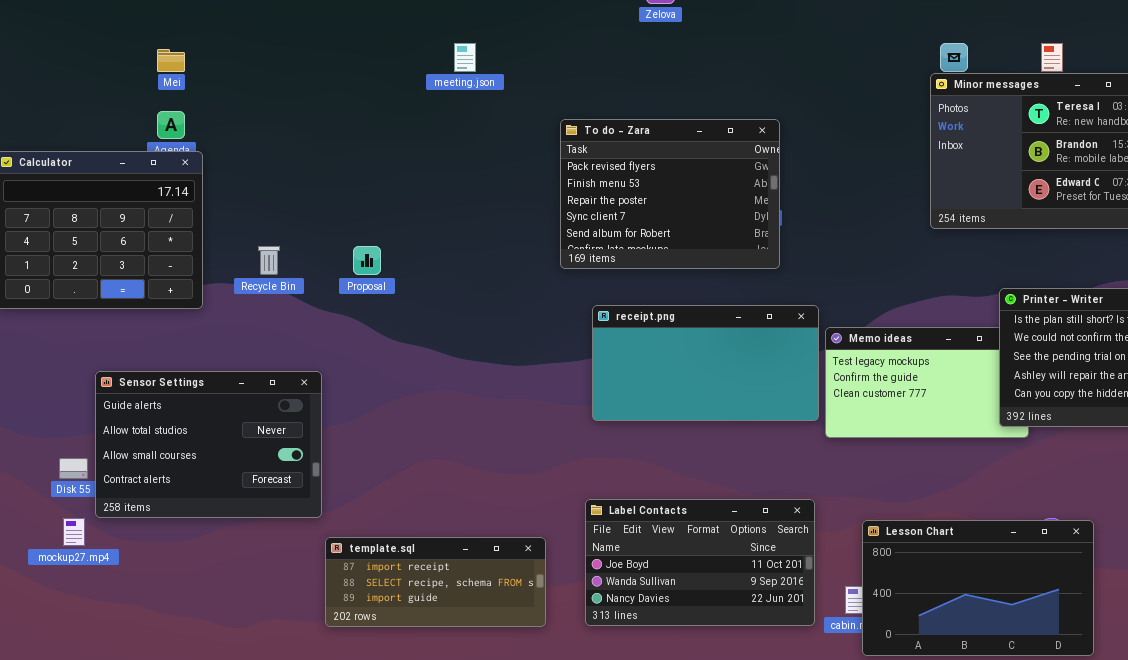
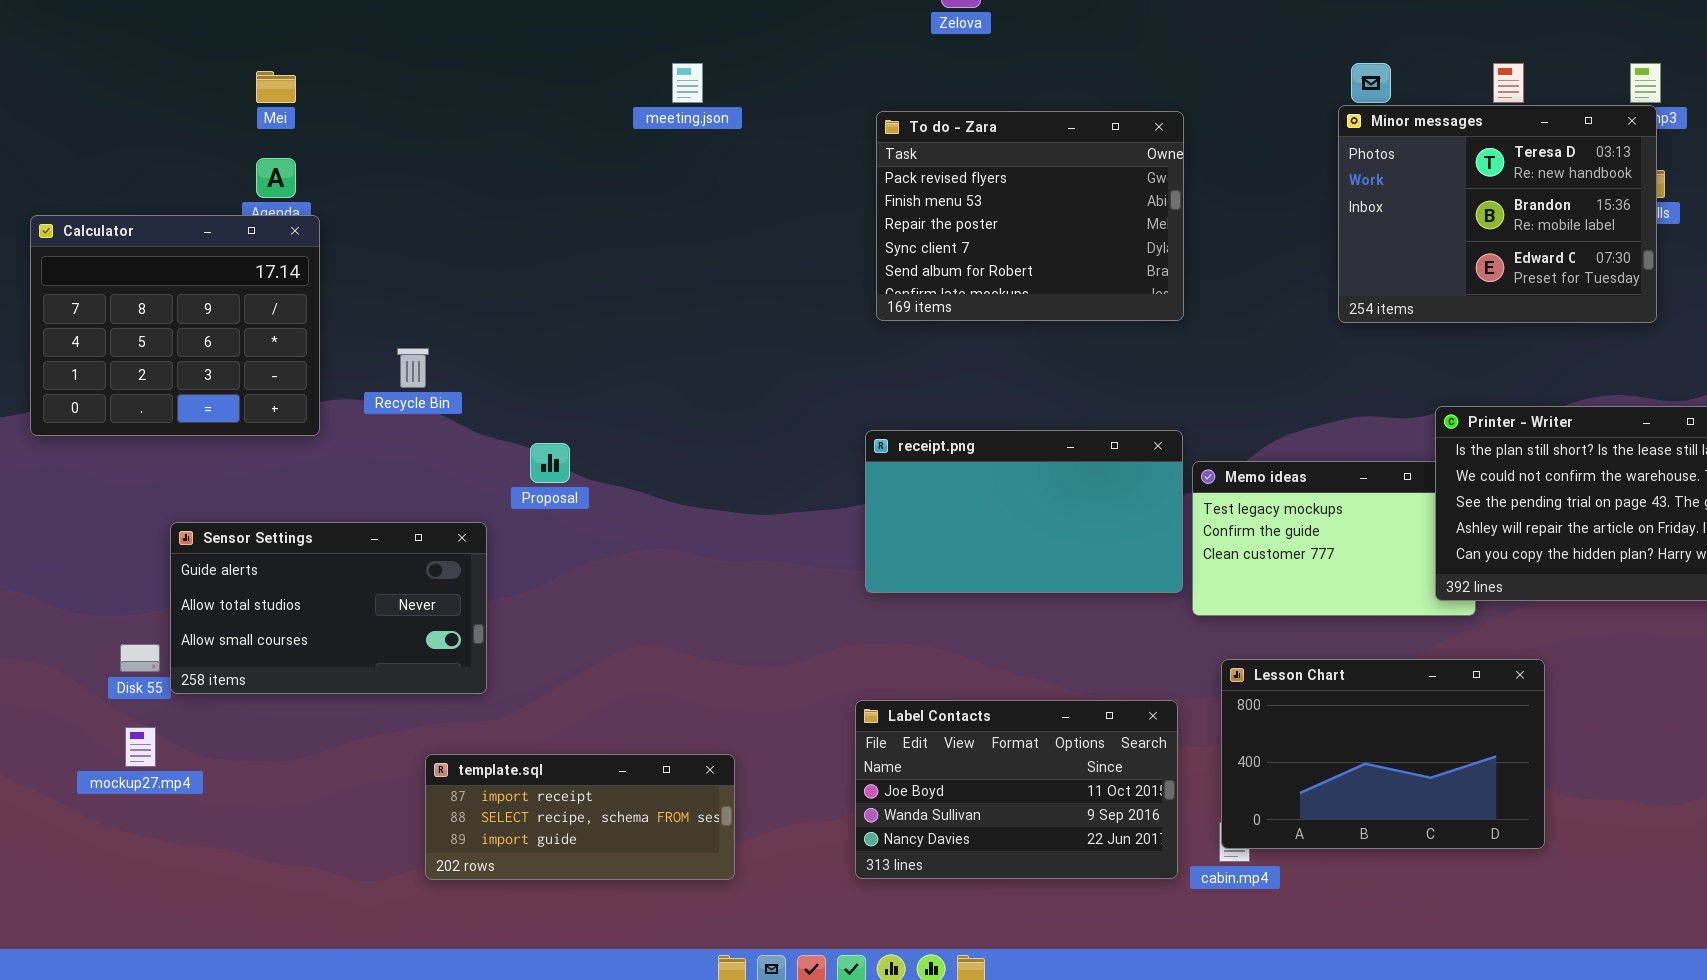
To do - Zara: [560,119,780,269] -> [876,111,1184,321], moved
Proposal: [353,246,381,275] -> [530,443,570,483], moved
Sensor Settings: [95,371,322,518] -> [170,522,487,694], resized
Lesson Chart: [862,520,1094,656] -> [1221,659,1545,849], moved
template.sql: [325,537,546,627] -> [425,754,735,880], moved

